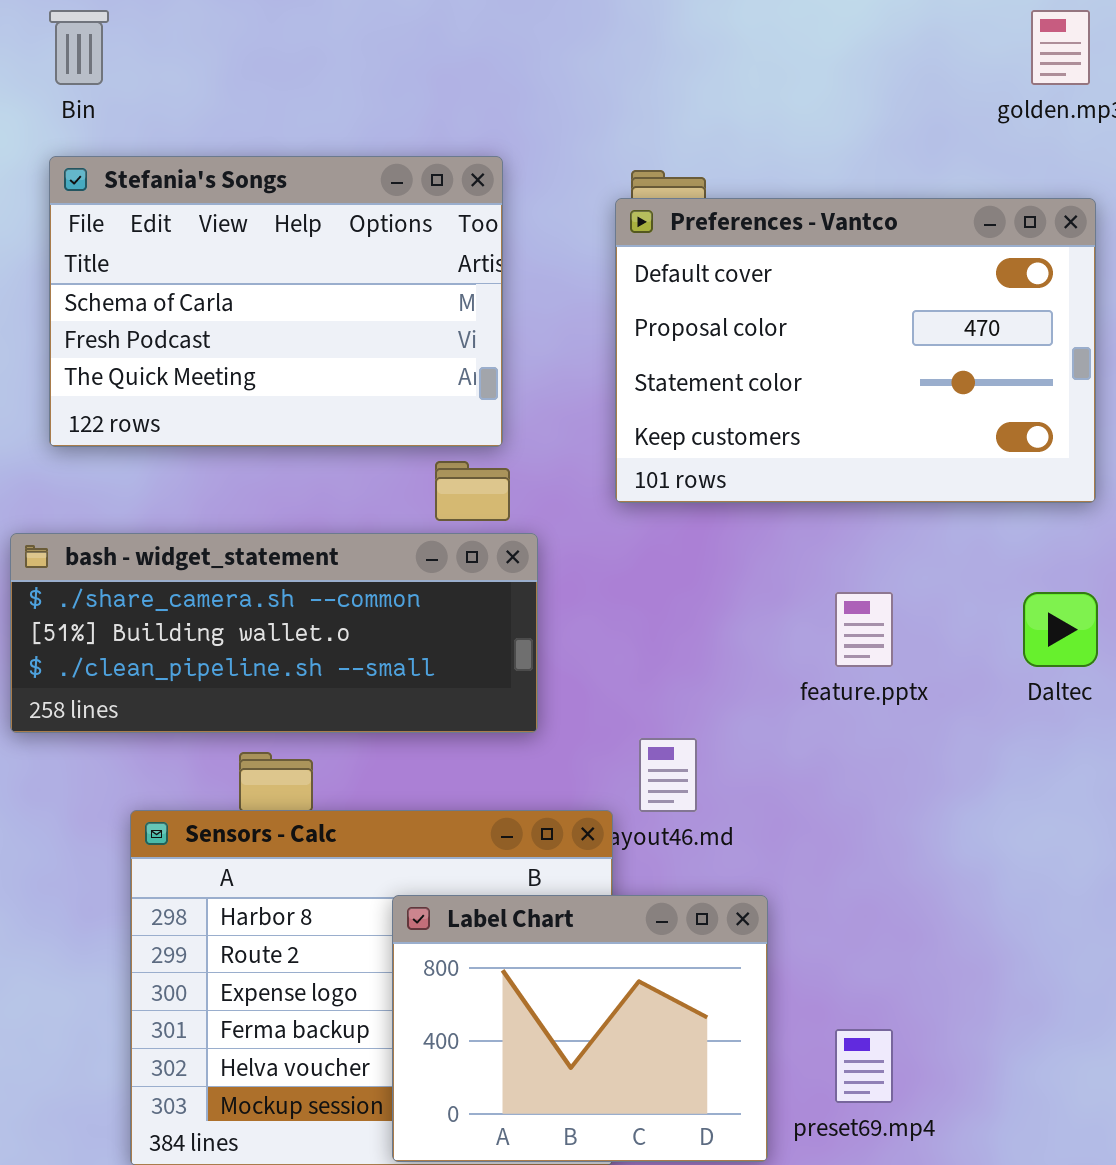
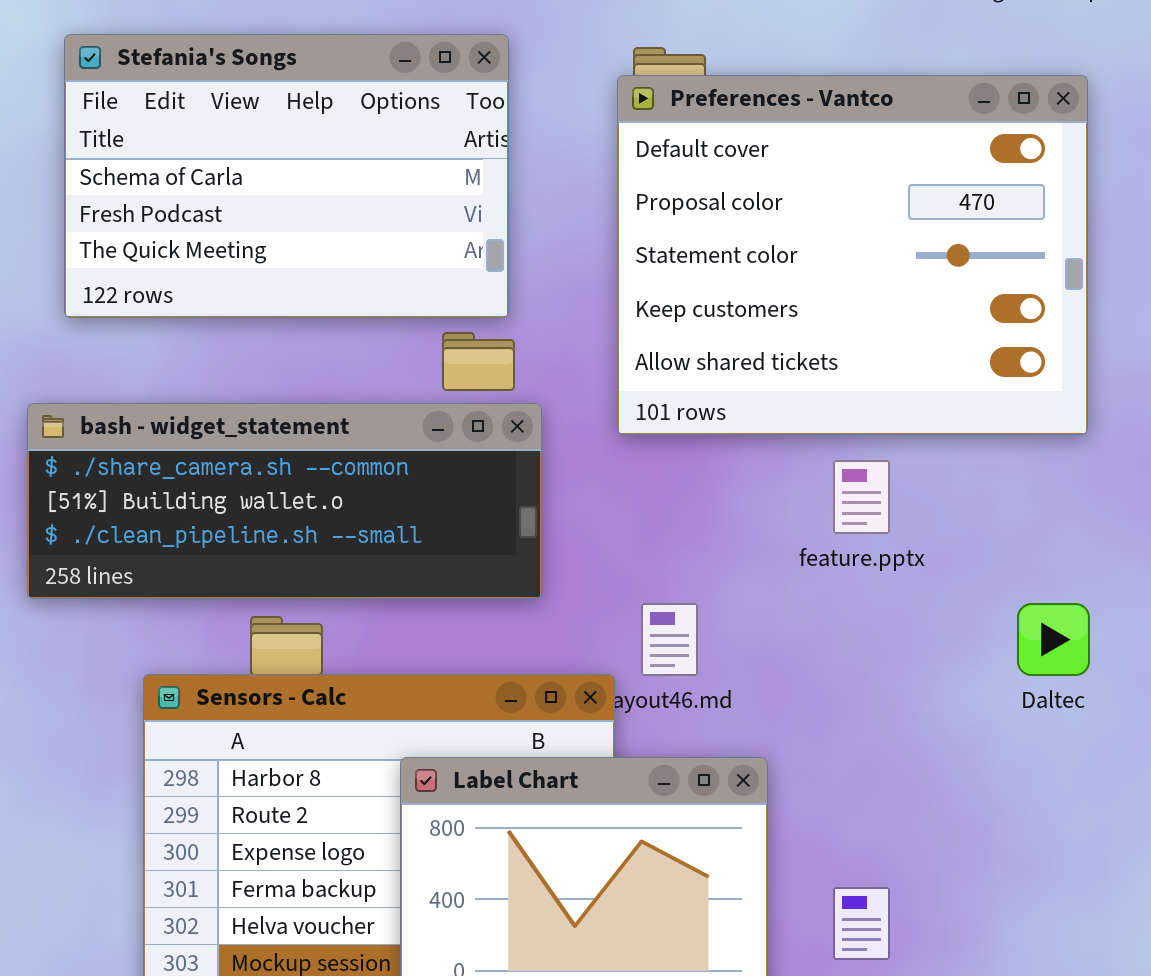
Preferences - Vantco: [615,198,1096,503] -> [617,75,1088,435], resized
Daltec: [1023,592,1098,667] -> [1017,603,1090,676], moved

